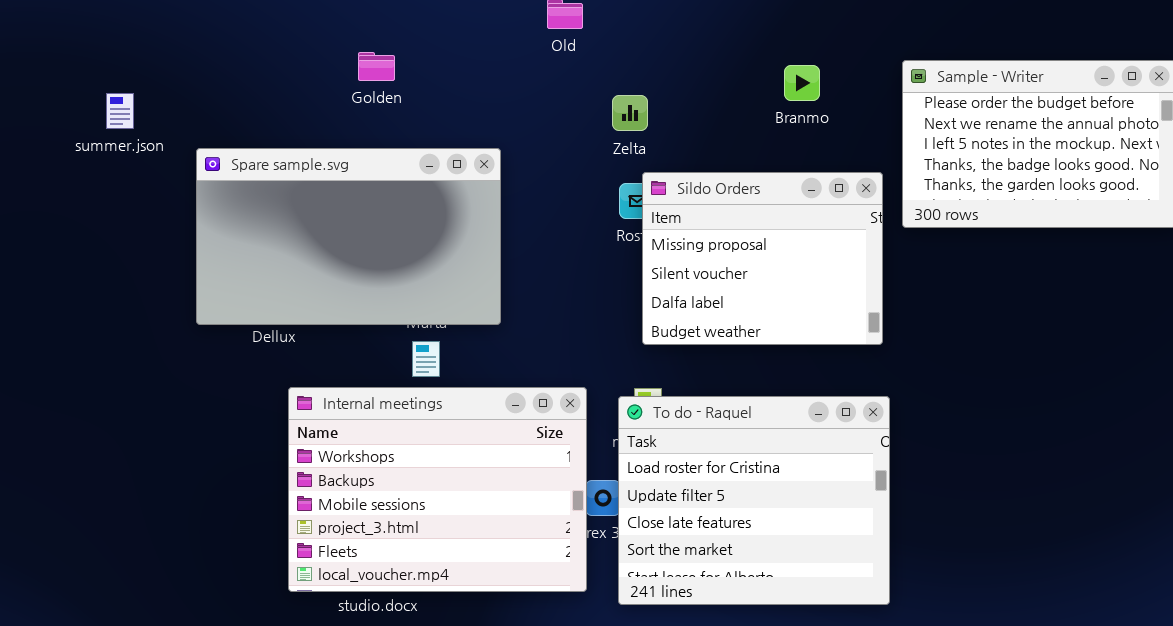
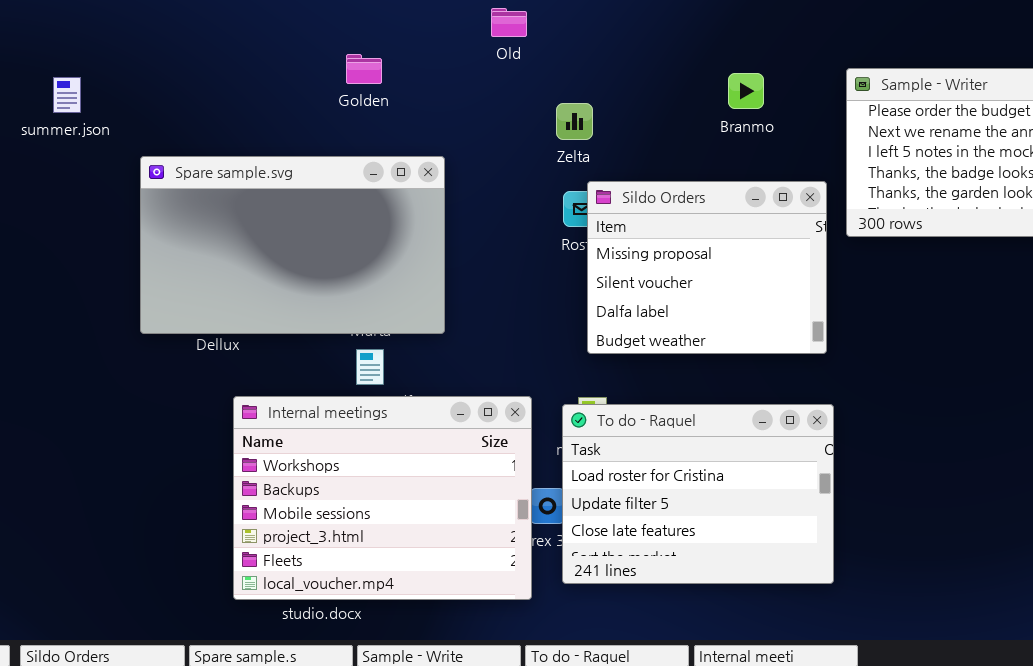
Golden: [358,52,395,81] -> [346,54,382,84], moved
summer.json: [106,93,134,129] -> [53,77,81,113], moved
To do - Raquel: [618,396,890,605] -> [562,404,834,584], resized

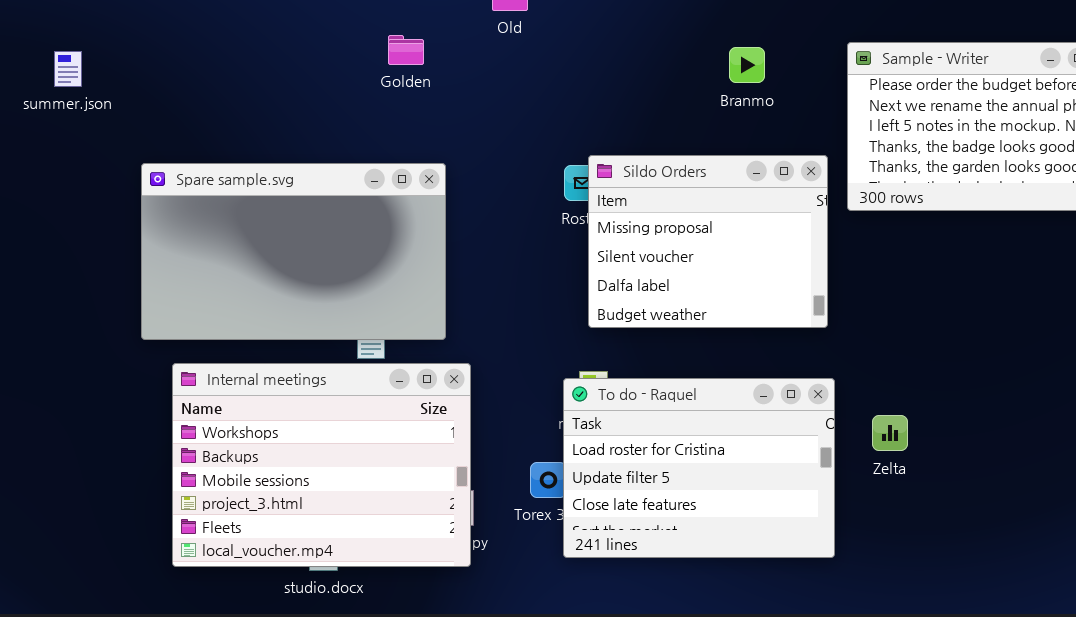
Golden: [346,54,382,84] -> [388,35,424,65], moved
Zelta: [556,103,593,140] -> [872,415,908,451], moved
Spare sample.svg: [140,156,445,334] -> [141,163,446,340], moved
Internal meetings: [233,396,532,600] -> [172,363,471,567], moved

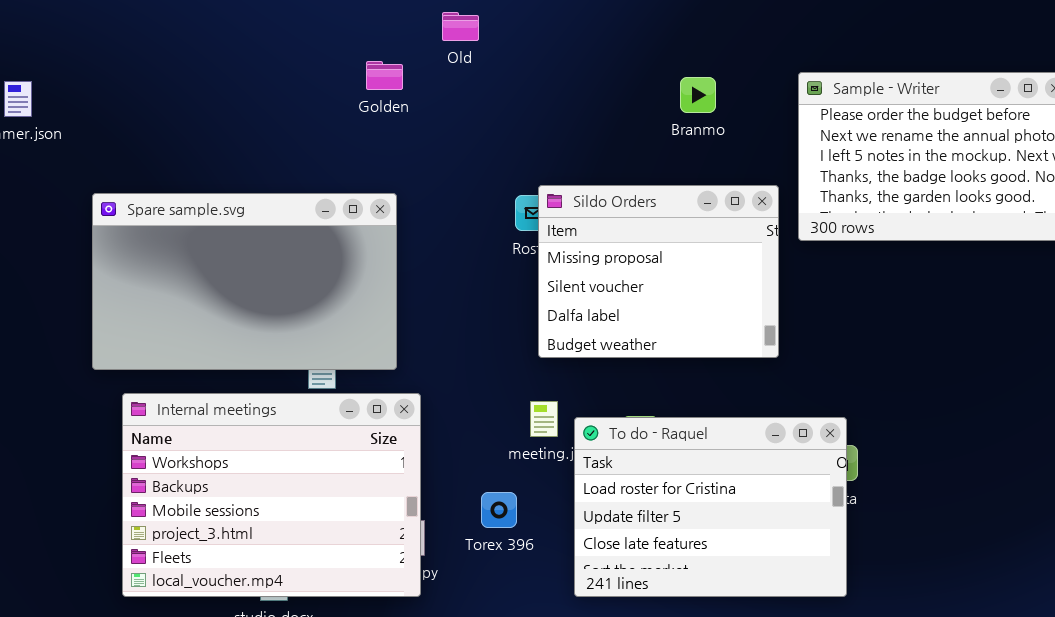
Golden: [388,35,424,65] -> [366,61,403,90], moved
To do - Raquel: [563,378,835,558] -> [574,417,847,597], moved

